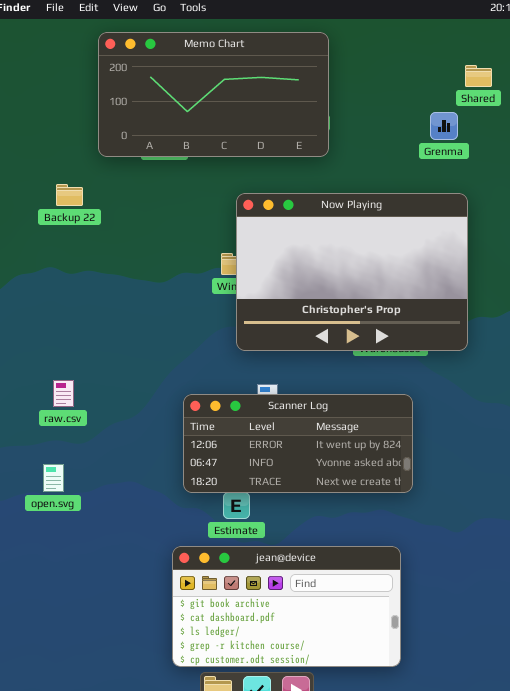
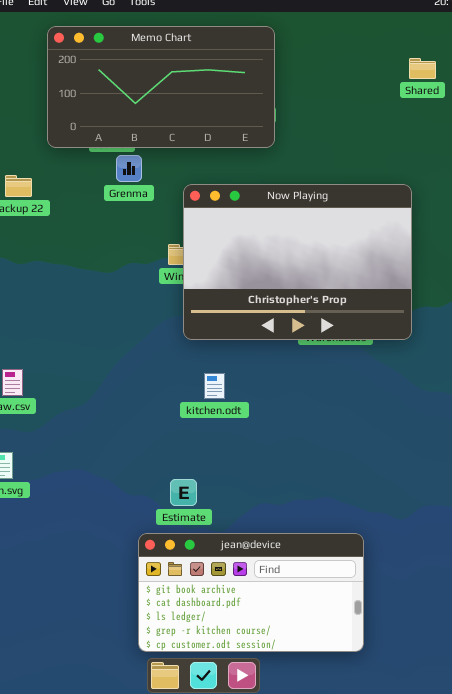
Grenma: [430,112,458,140] -> [116,155,142,182], moved
Scanner Log: [183,394,413,493] -> none, closed
jean@device: [172,546,401,667] -> [138,533,364,652], moved

